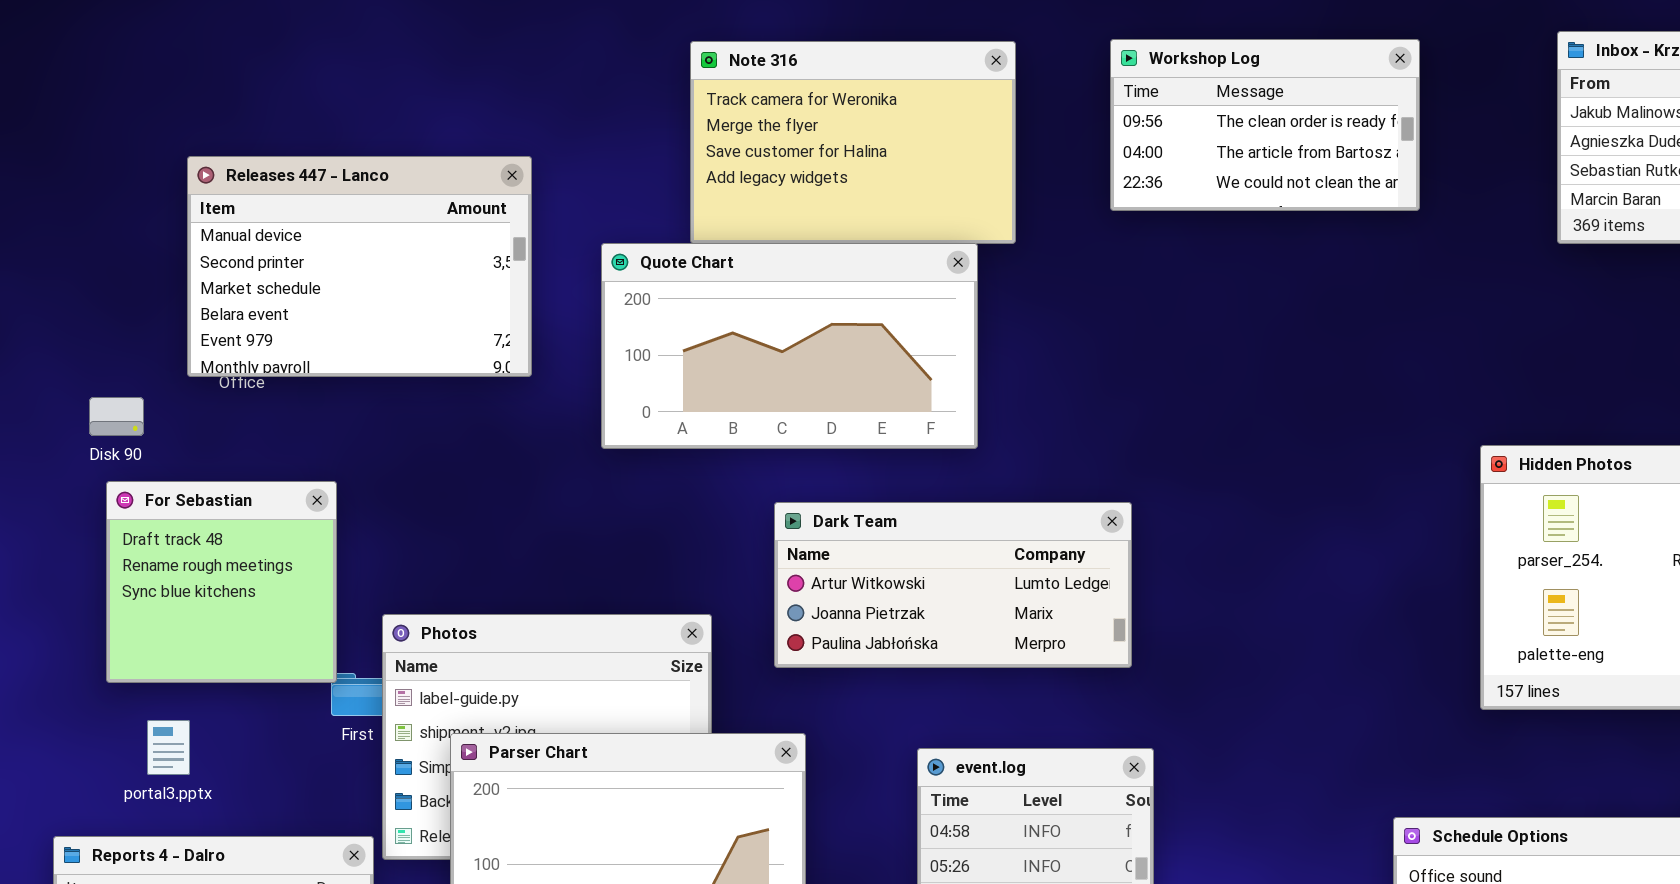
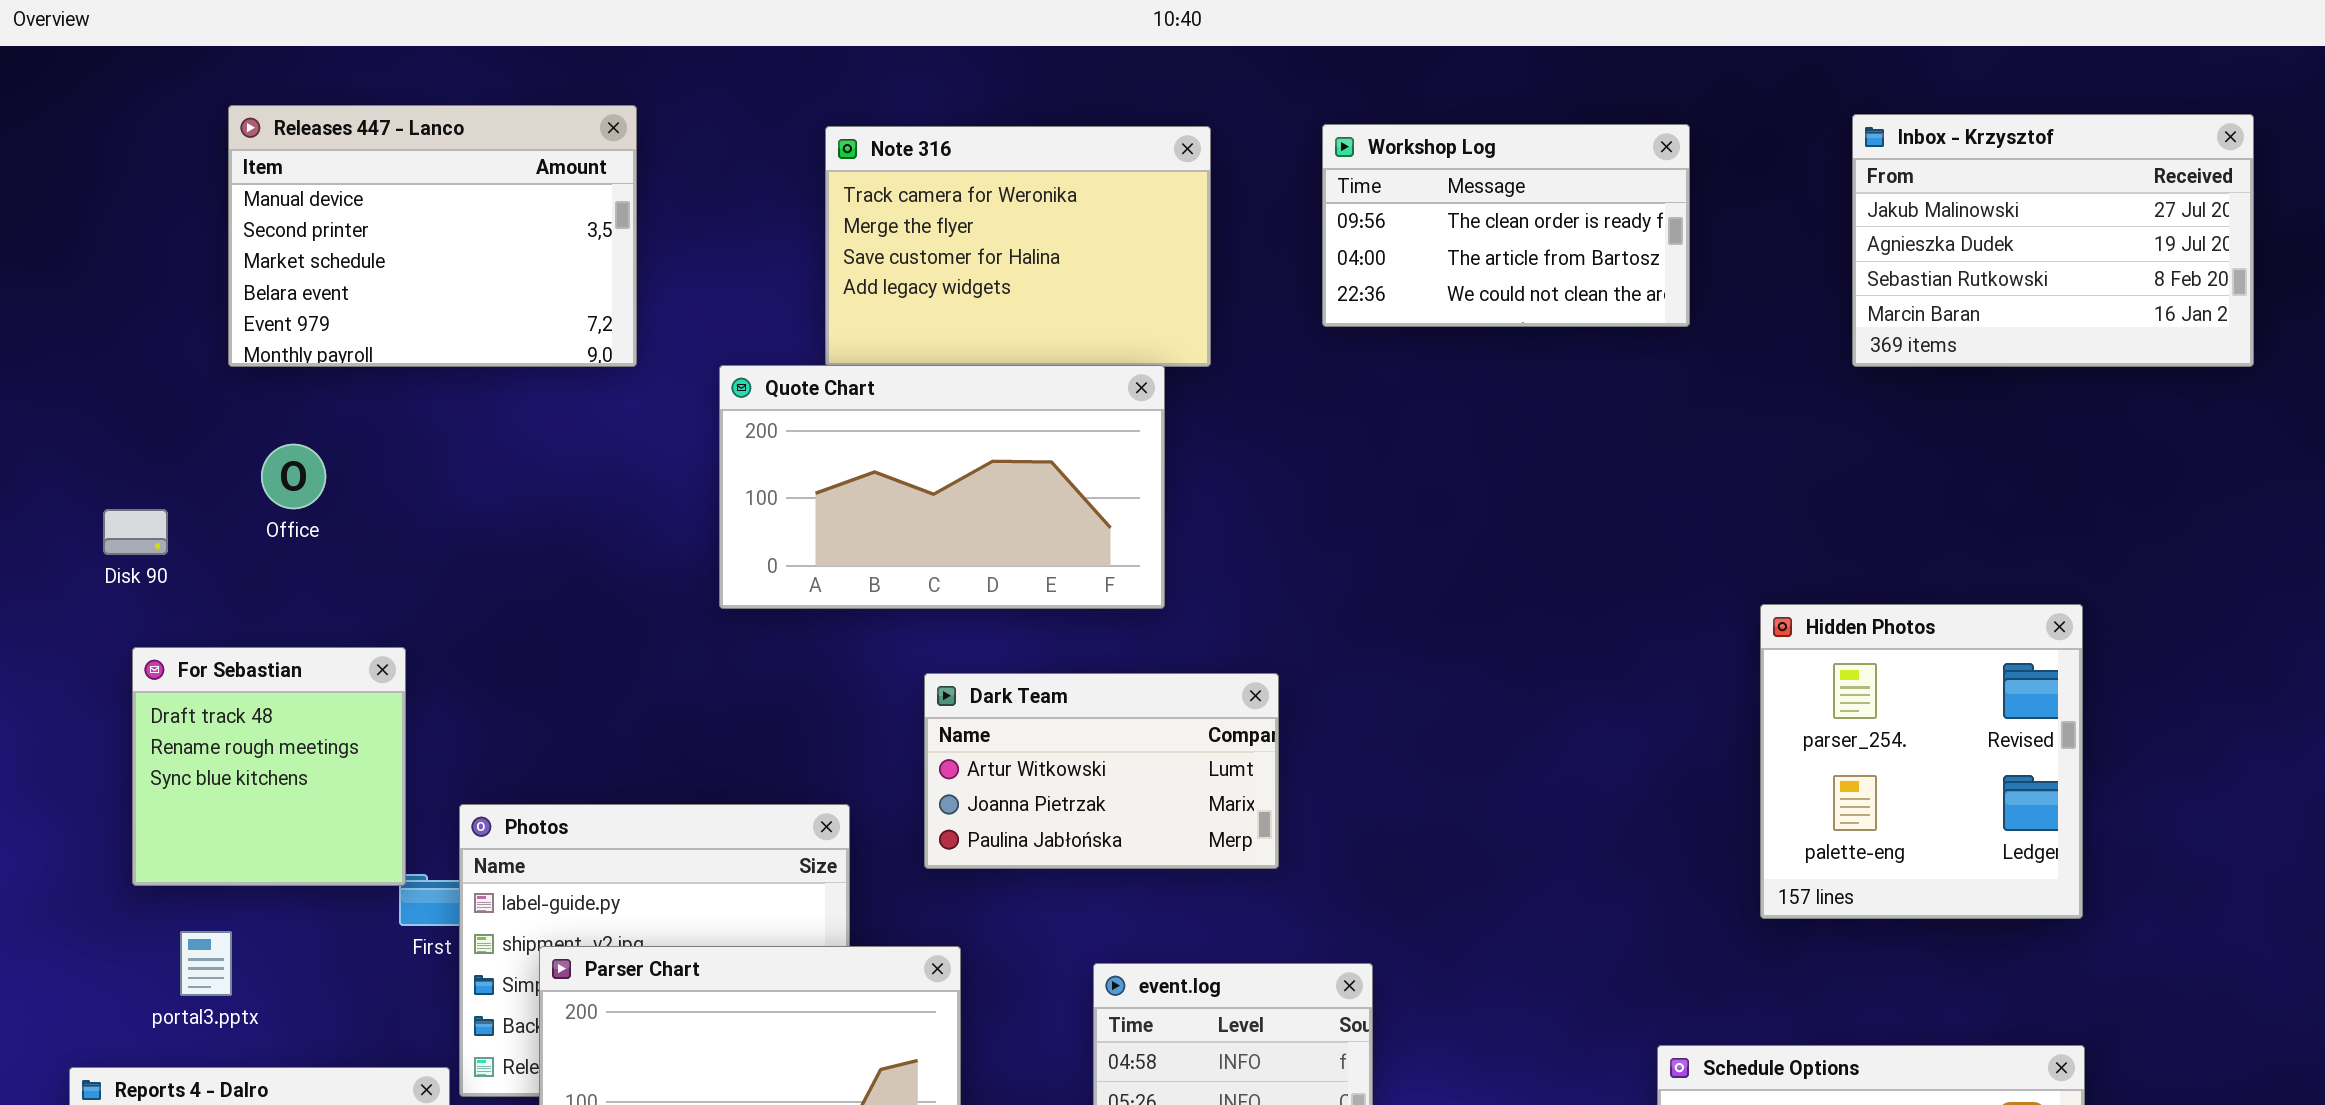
Releases 447 - Lanco: [187,156,532,377] -> [228,105,637,367], moved
Disk 90: [89,397,144,436] -> [103,509,168,555], moved
Dark Team: [774,502,1132,668] -> [924,673,1279,869], resized

